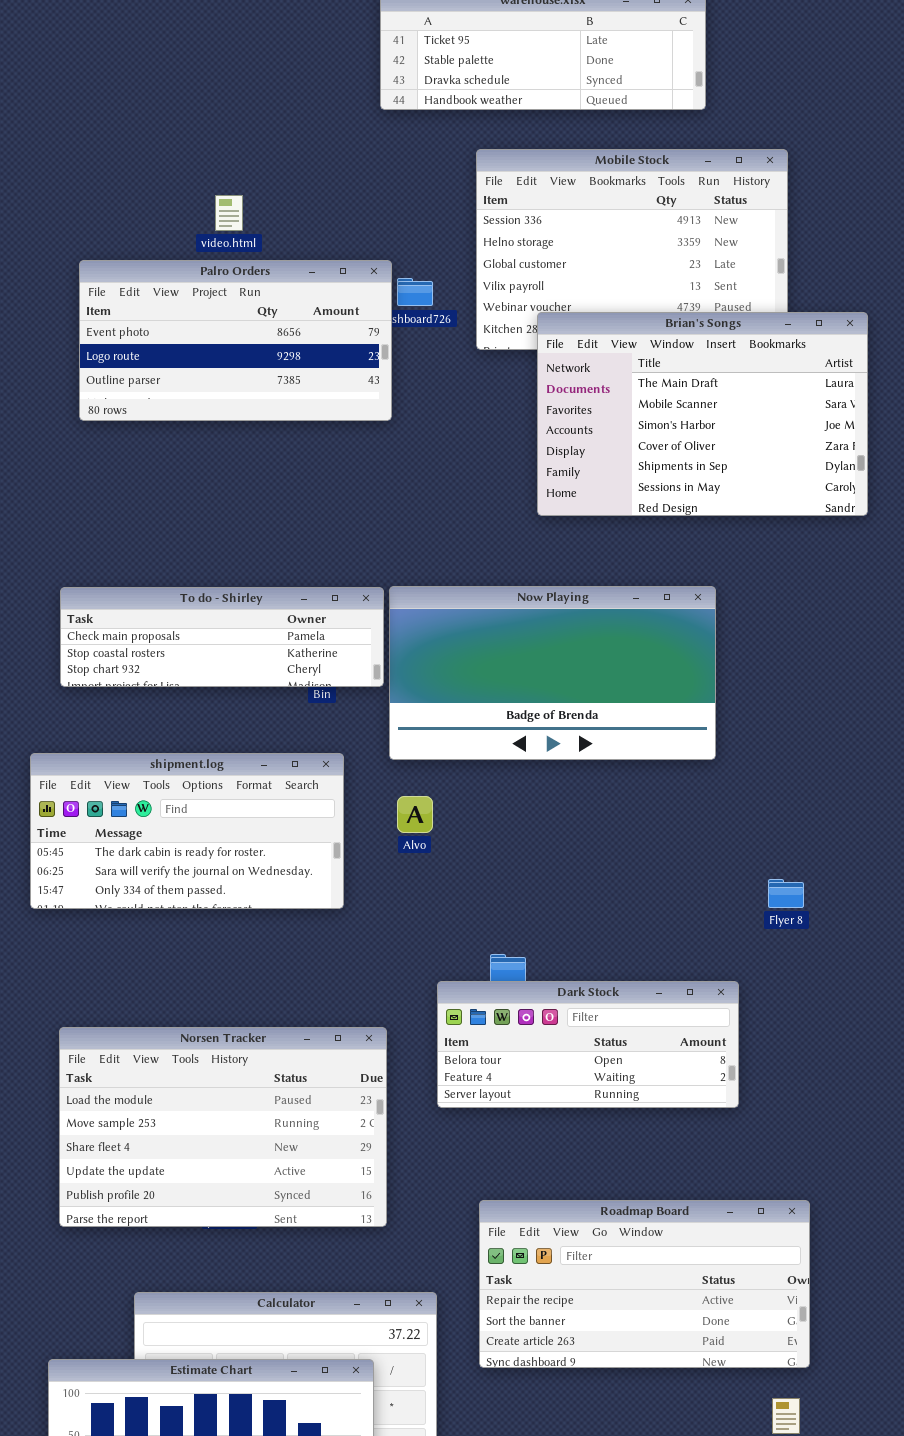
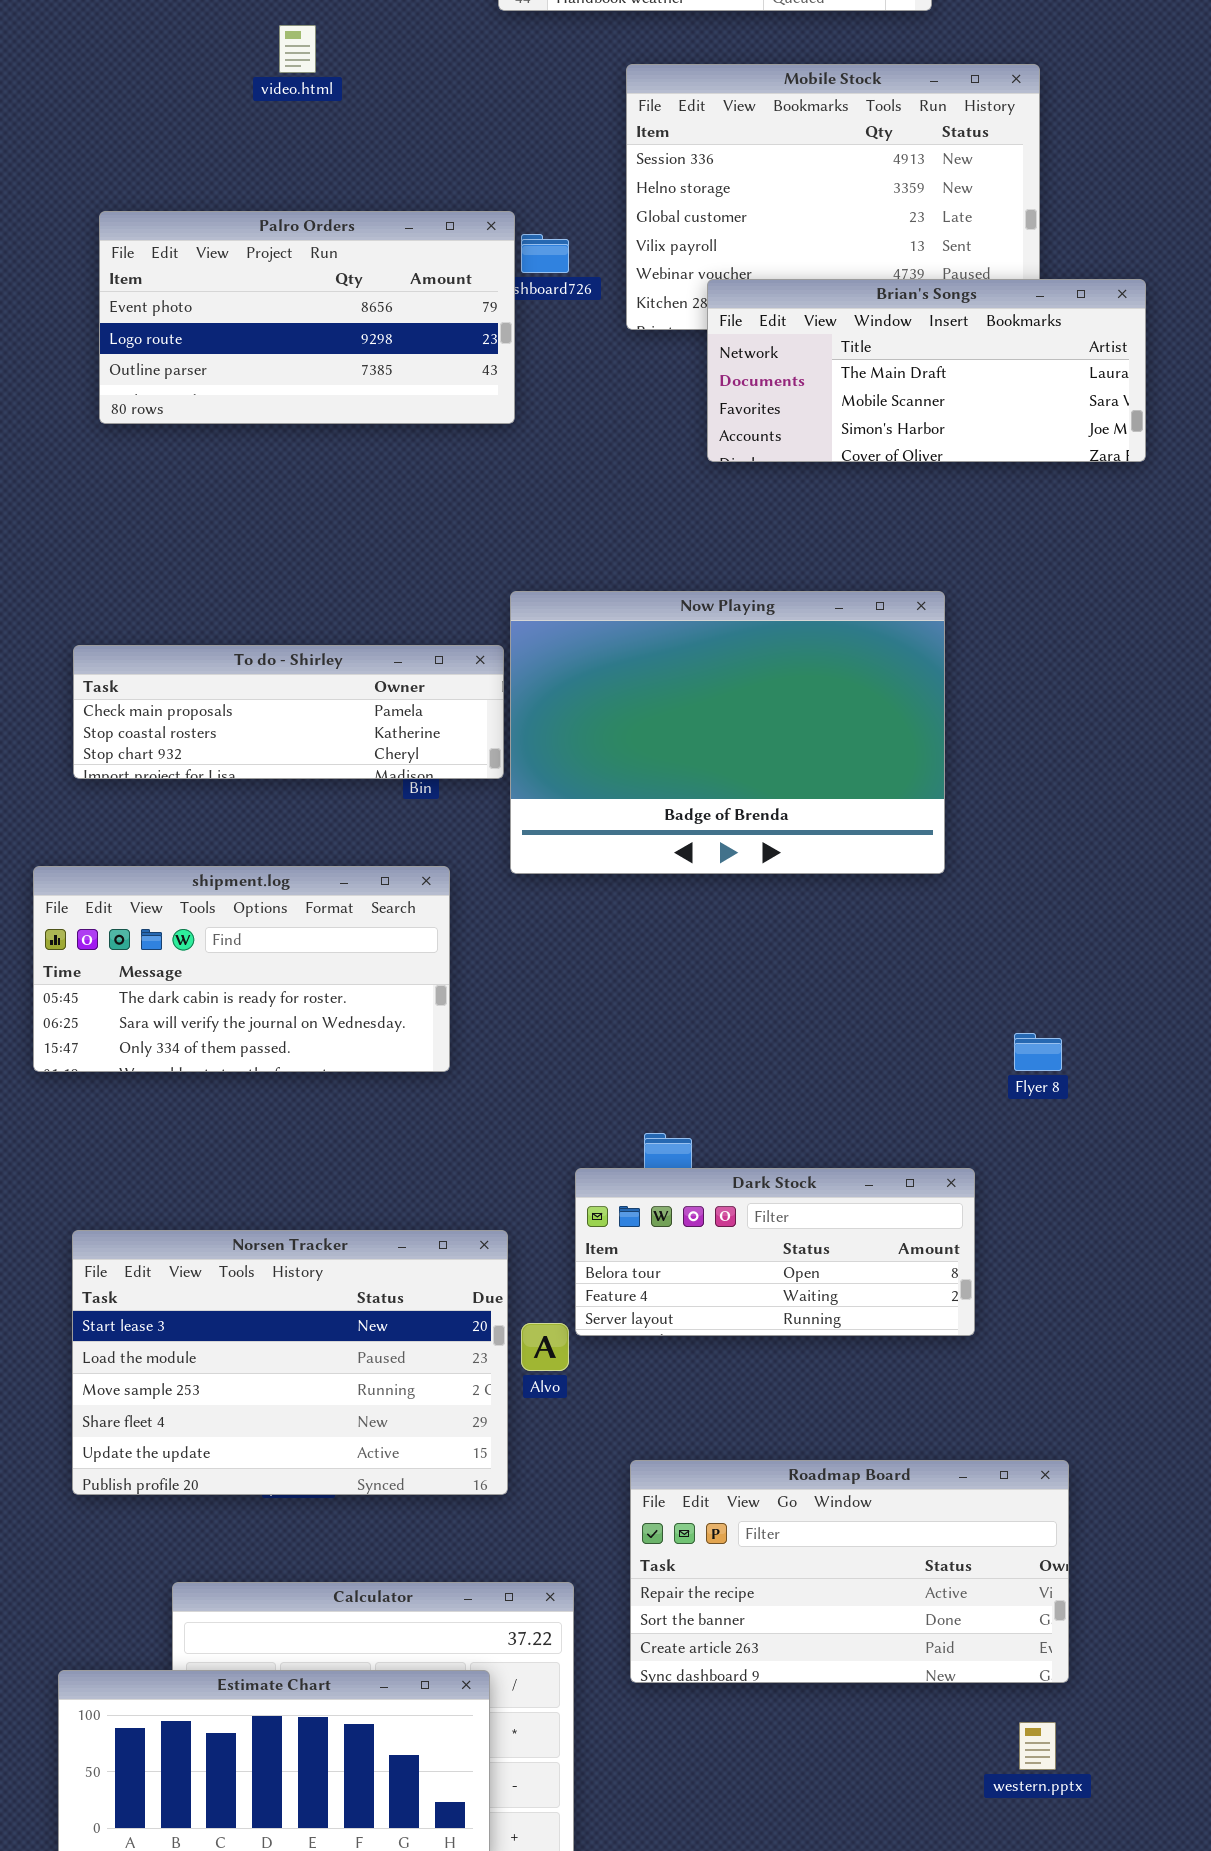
video.html: [215,195,243,231] -> [279,25,316,73], moved
Brian's Songs: [537,312,868,516] -> [707,279,1146,462], resized
Now Playing: [389,586,716,760] -> [510,591,945,874], resized
Alvo: [397,796,433,833] -> [521,1323,569,1371], moved
Norsen Tracker: [59,1027,387,1227] -> [72,1230,508,1495], scrolled up 1 row

